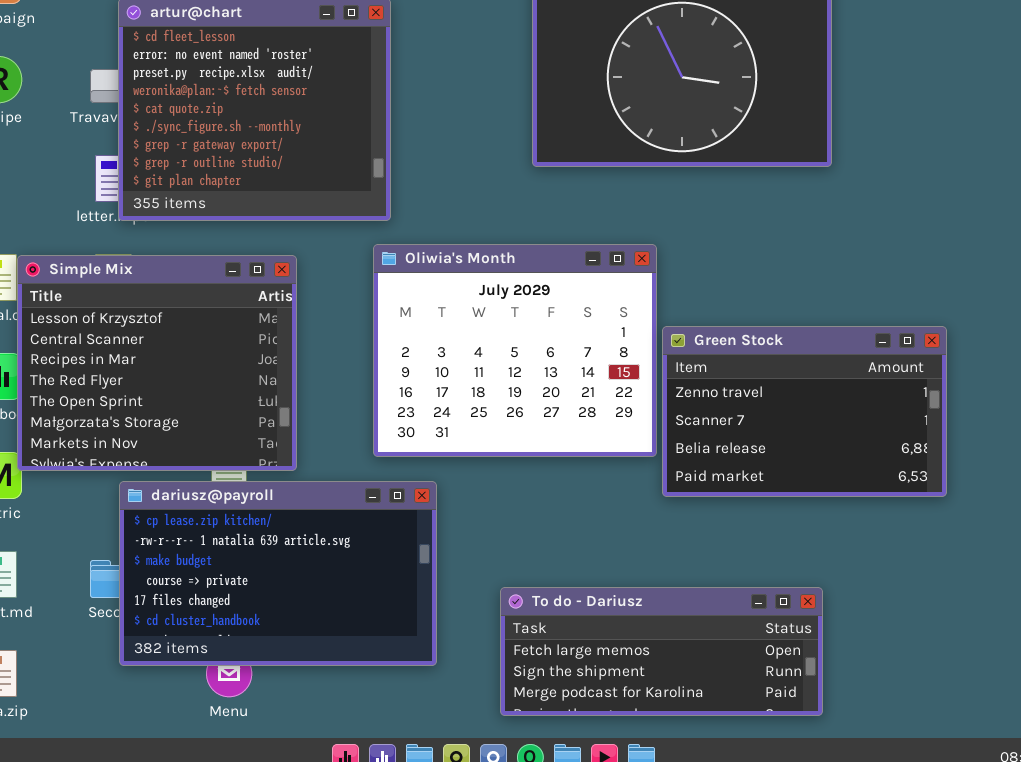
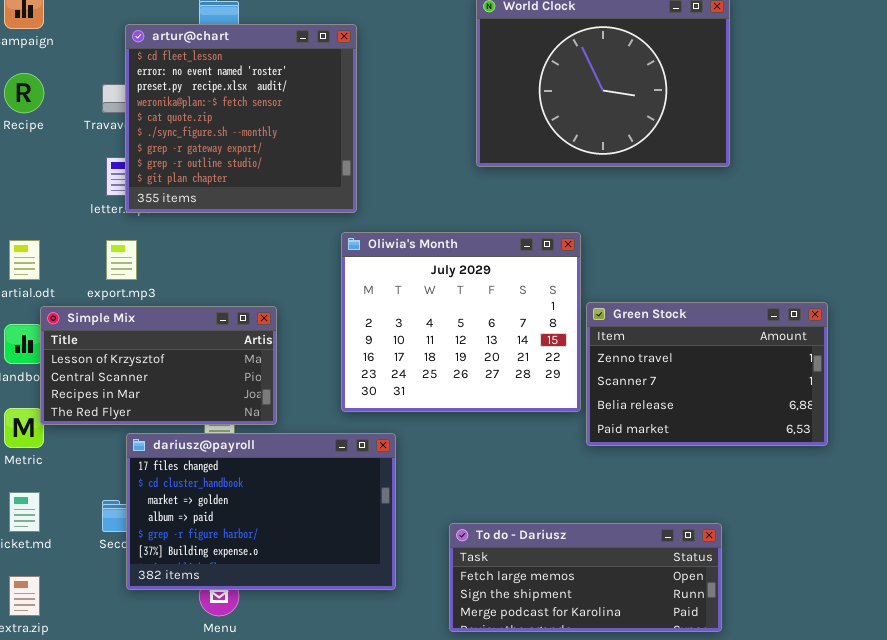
Simple Mix: [17,255,297,471] -> [40,306,277,425], resized
dariusz@payroll: [119,481,437,666] -> [126,433,396,590], scrolled down 4 rows

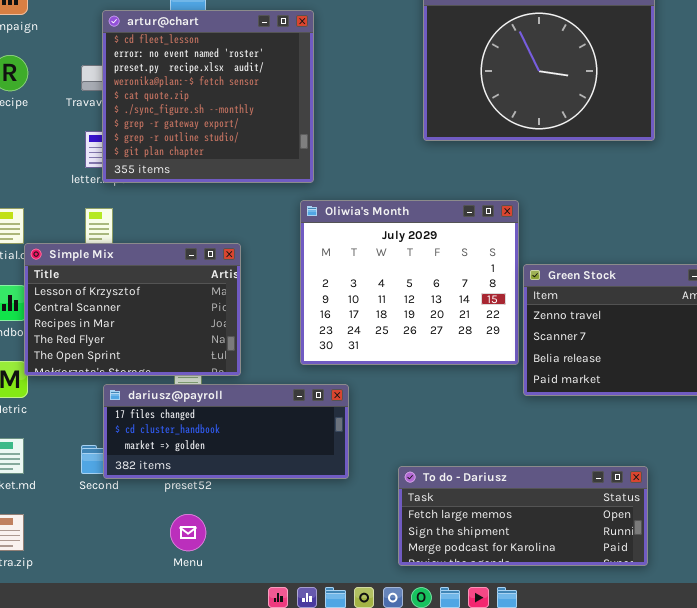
Simple Mix: [40,306,277,425] -> [24,243,241,376], resized
dariusz@payroll: [126,433,396,590] -> [103,384,349,479], resized

